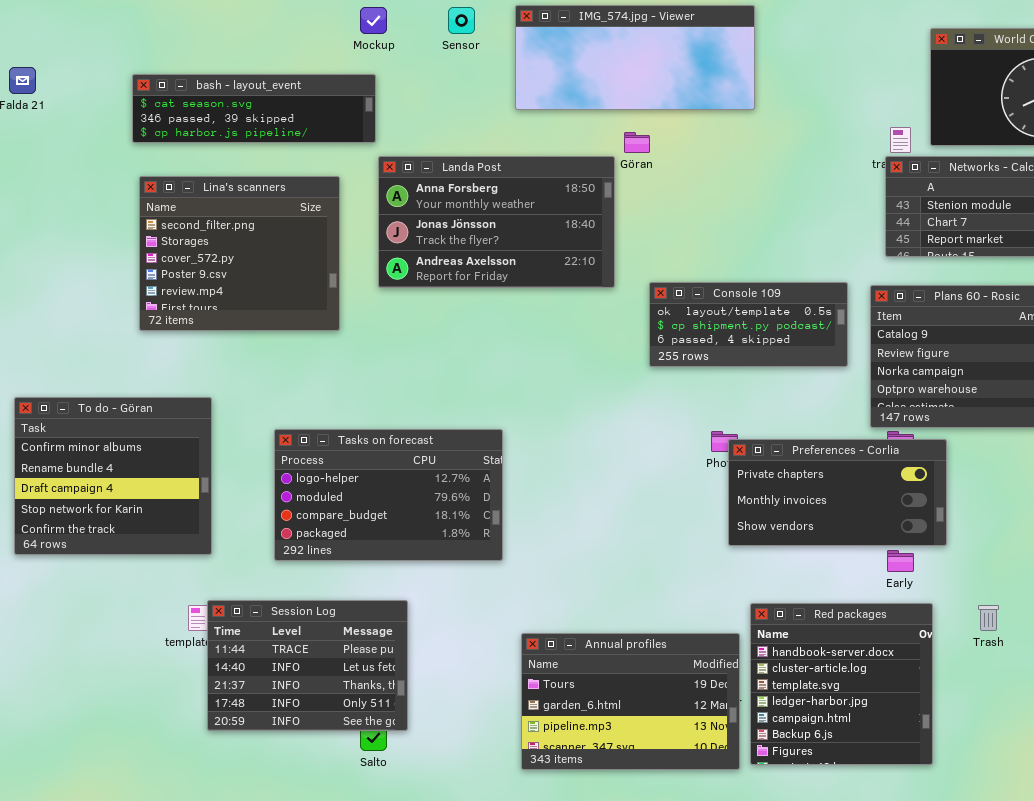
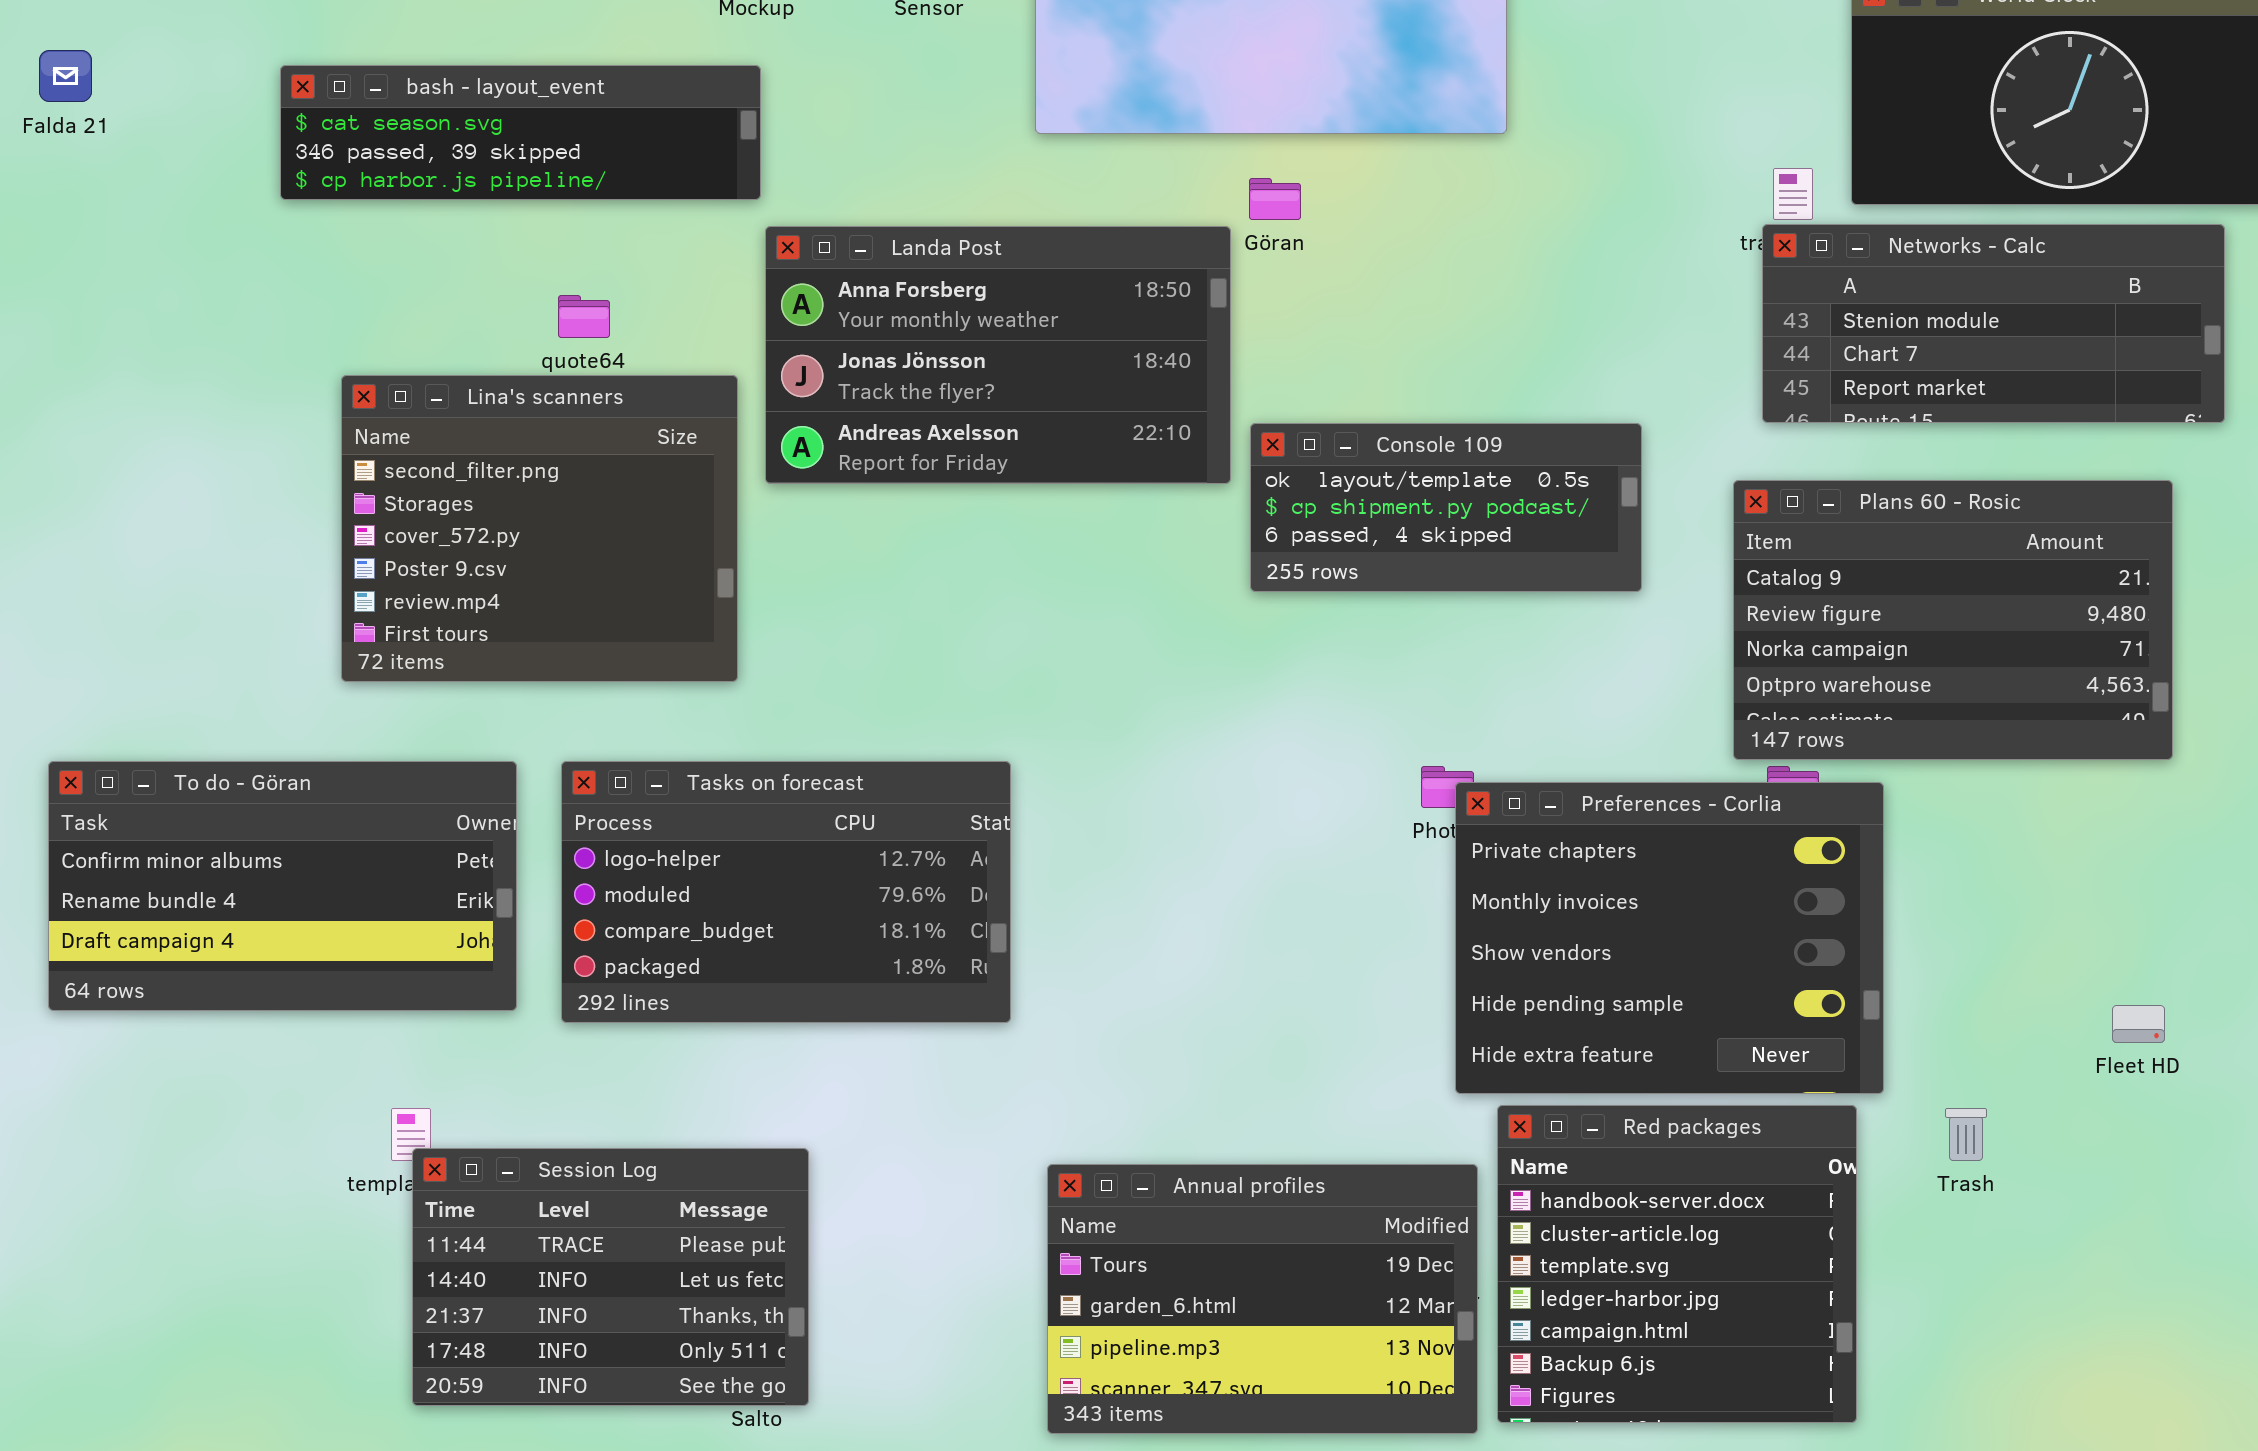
Lina's scanners: [139,176,340,331] -> [341,375,738,682], moved
Console 109: [649,282,848,367] -> [1250,423,1642,592], moved
To do - Göran: [14,397,212,555] -> [48,761,517,1011], resized
Preferences - Corlia: [728,439,947,546] -> [1455,782,1884,1094], resized
Session Log: [207,600,408,731] -> [412,1148,809,1406], moved

